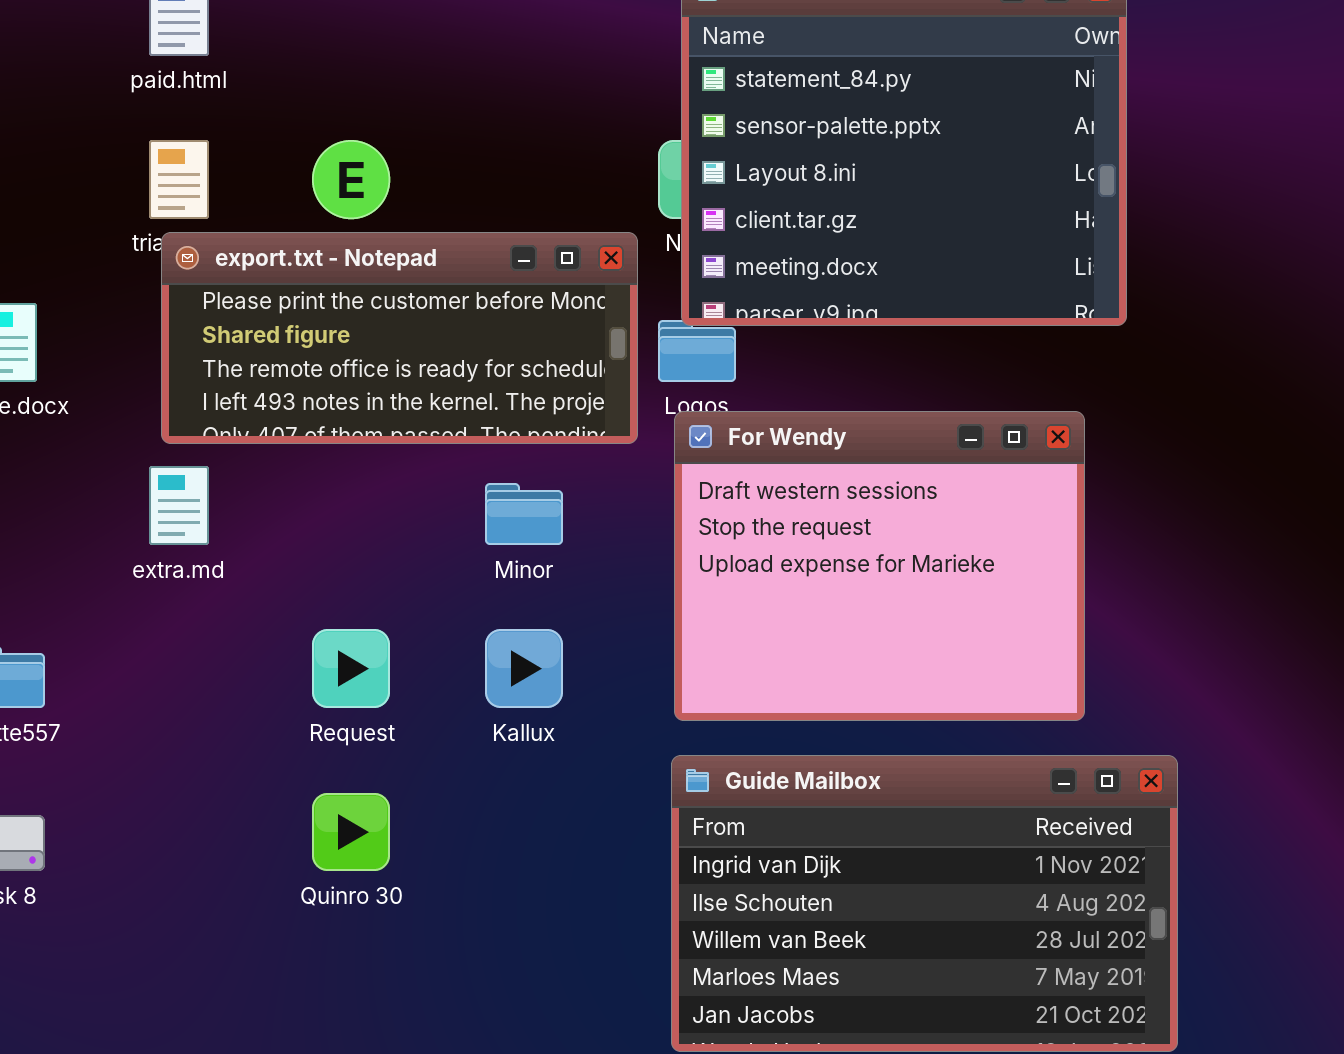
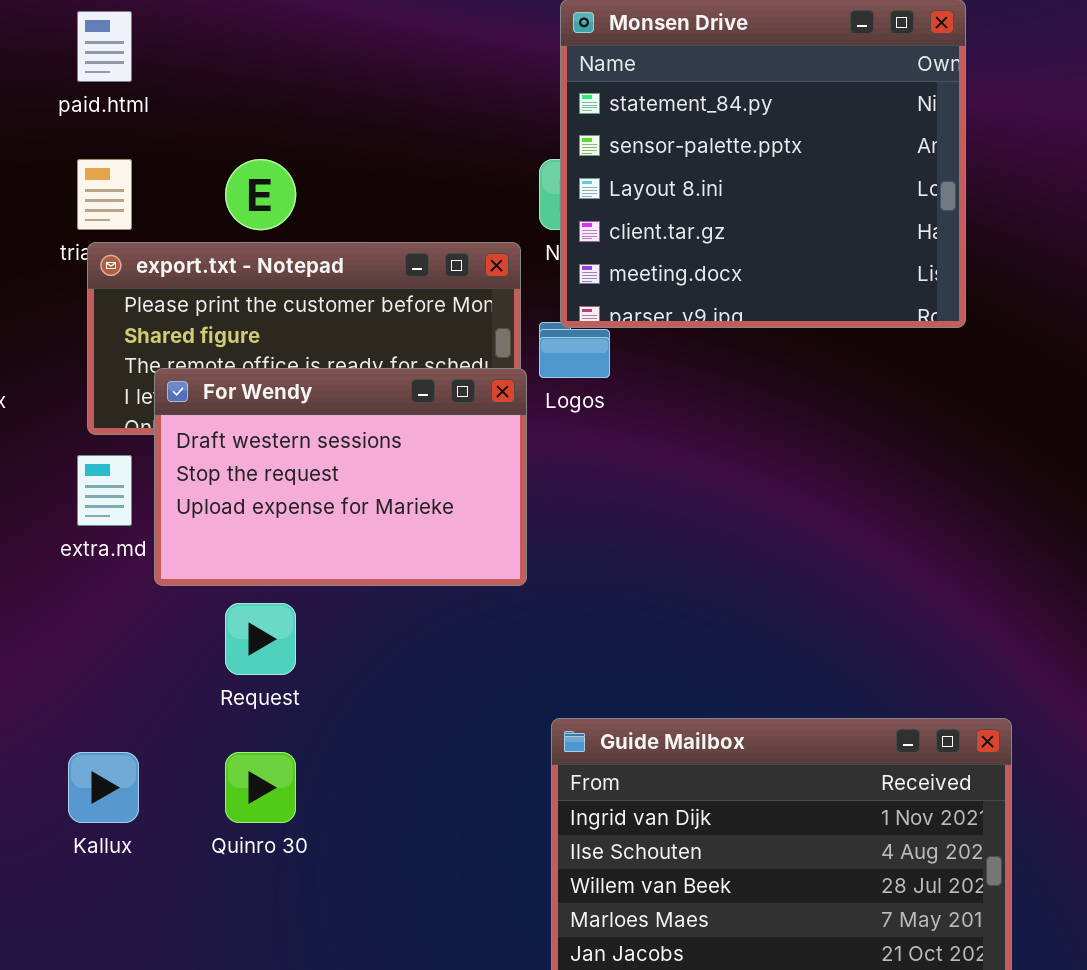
For Wendy: [674,411,1085,721] -> [154,368,527,586], moved, resized
Kallux: [485,629,563,708] -> [68,752,139,823], moved

